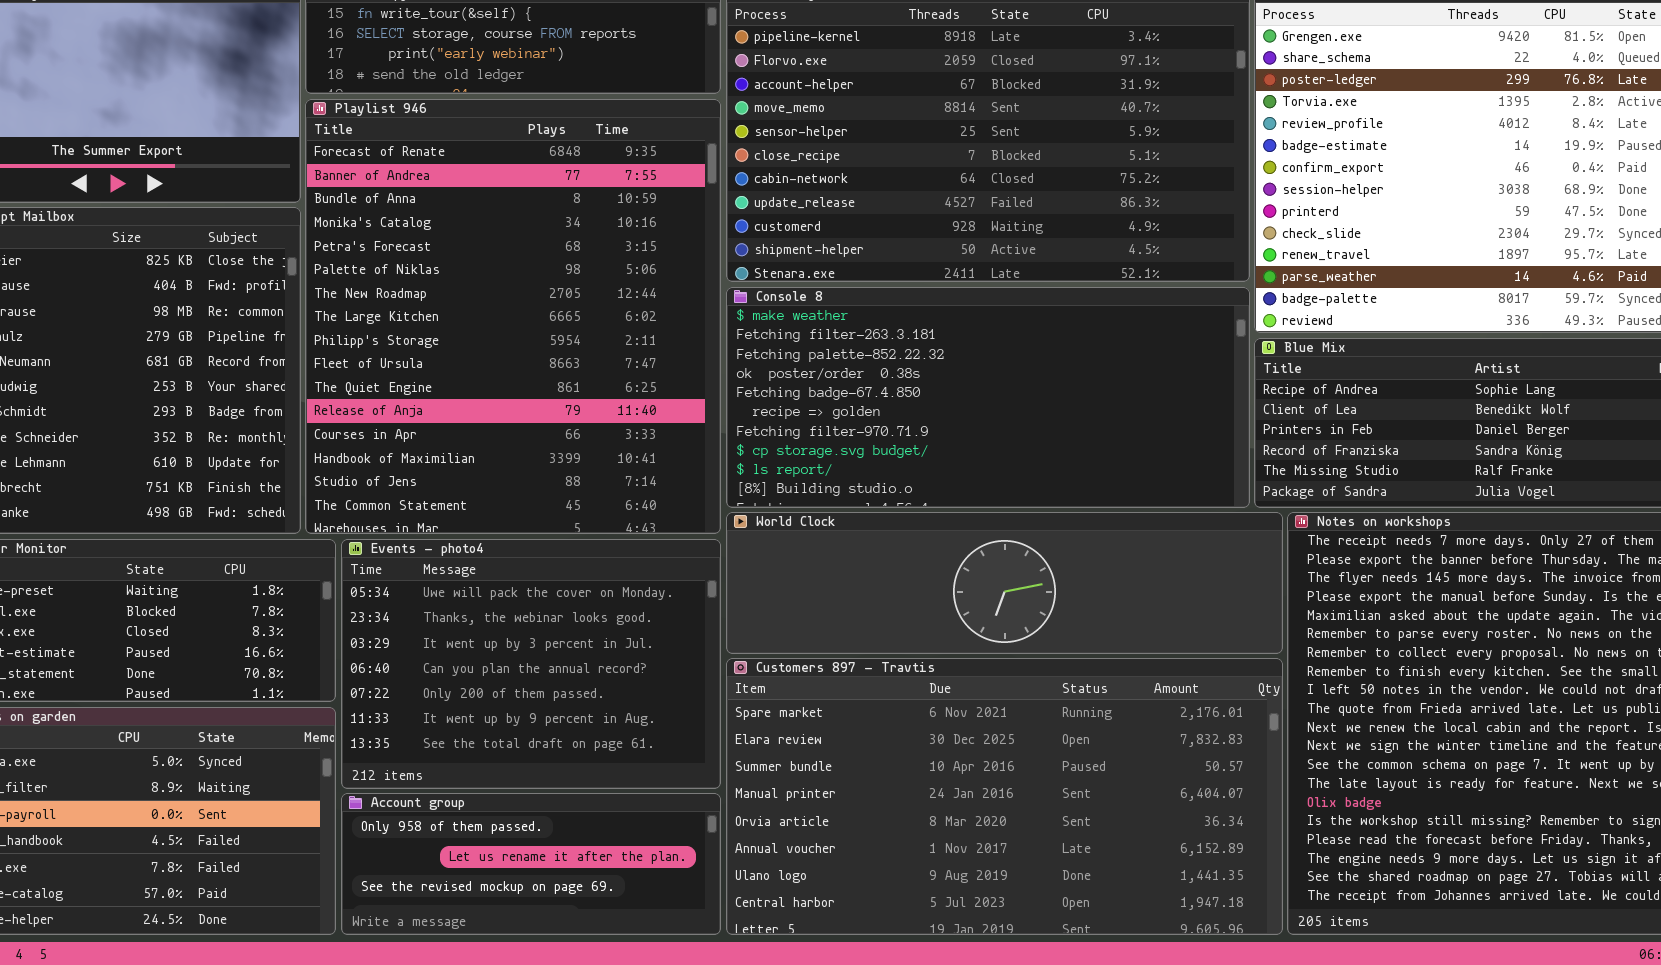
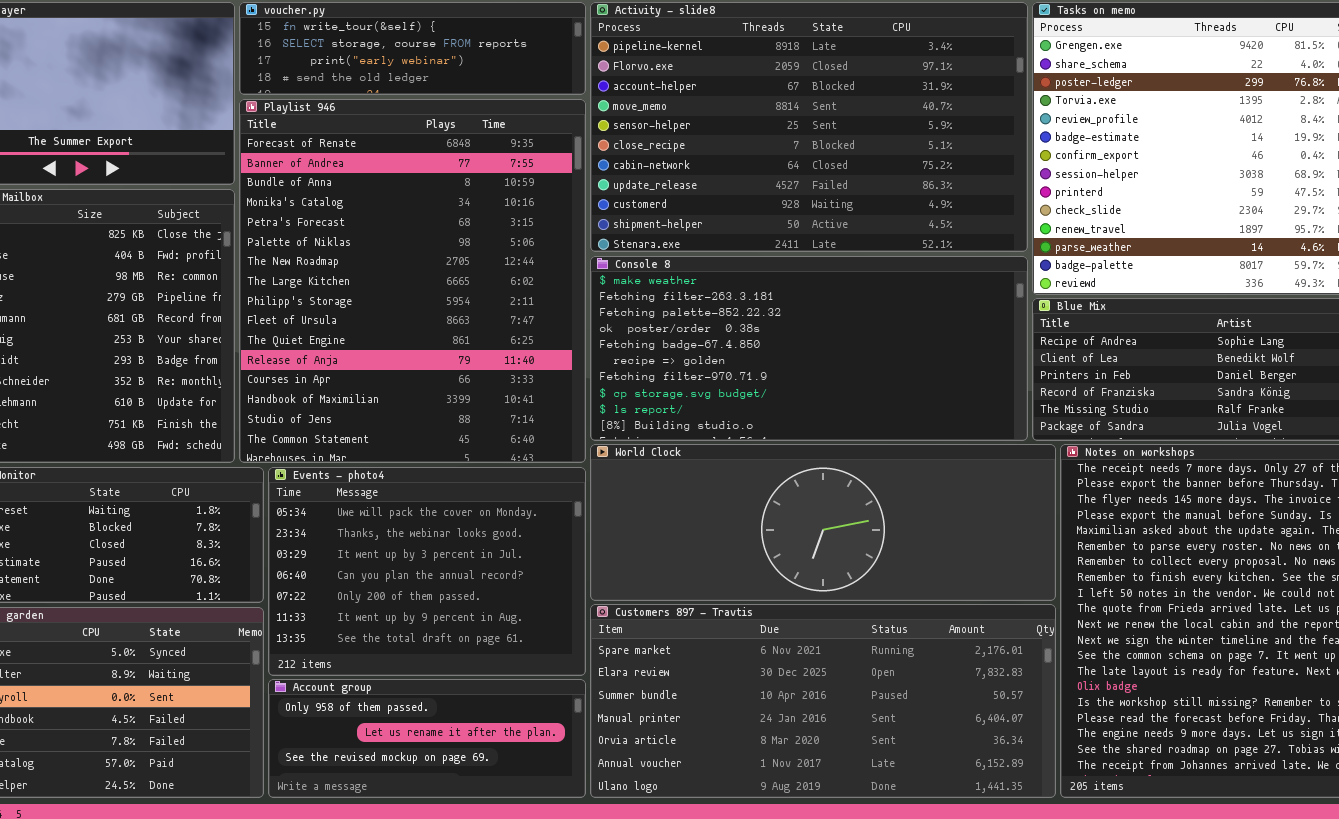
World Clock: [726,512,1283,654] -> [590,444,1056,601], resized
Customers 897 - Travtis: [726,658,1283,935] -> [590,604,1056,798], resized

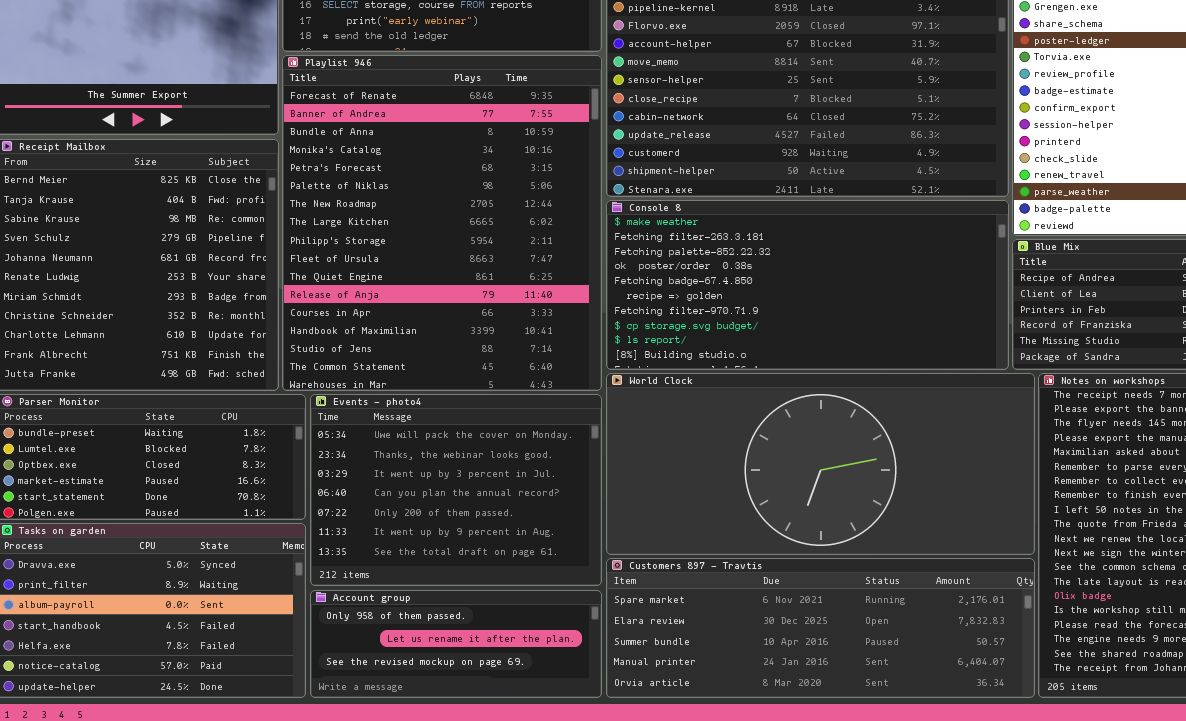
World Clock: [590,444,1056,601] -> [606,373,1035,555], resized
Customers 897 - Travtis: [590,604,1056,798] -> [606,558,1035,698], resized

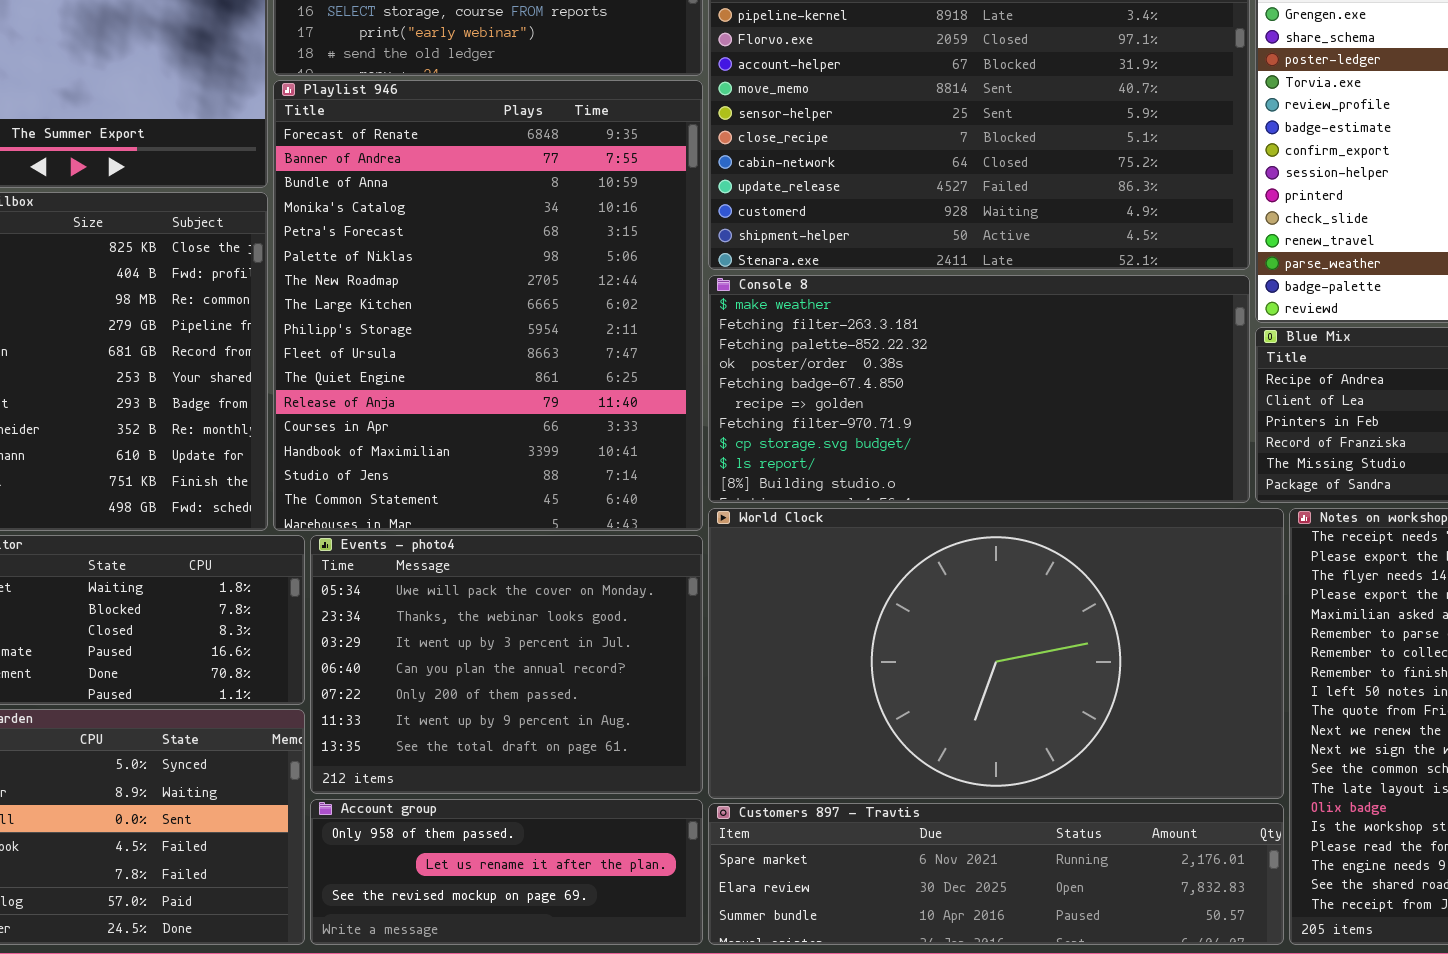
World Clock: [606,373,1035,555] -> [708,508,1284,799], resized
Customers 897 - Travtis: [606,558,1035,698] -> [708,803,1284,945], resized

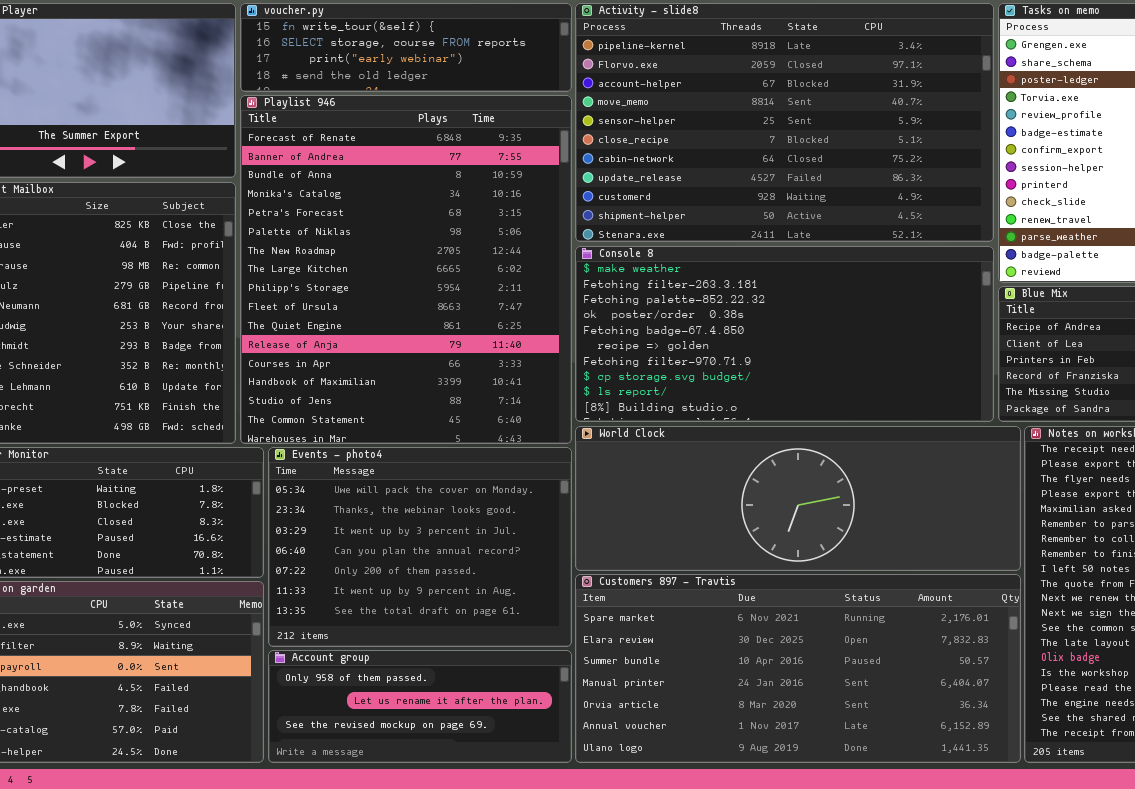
World Clock: [708,508,1284,799] -> [575,426,1021,571], resized
Customers 897 - Travtis: [708,803,1284,945] -> [575,574,1021,763], resized

